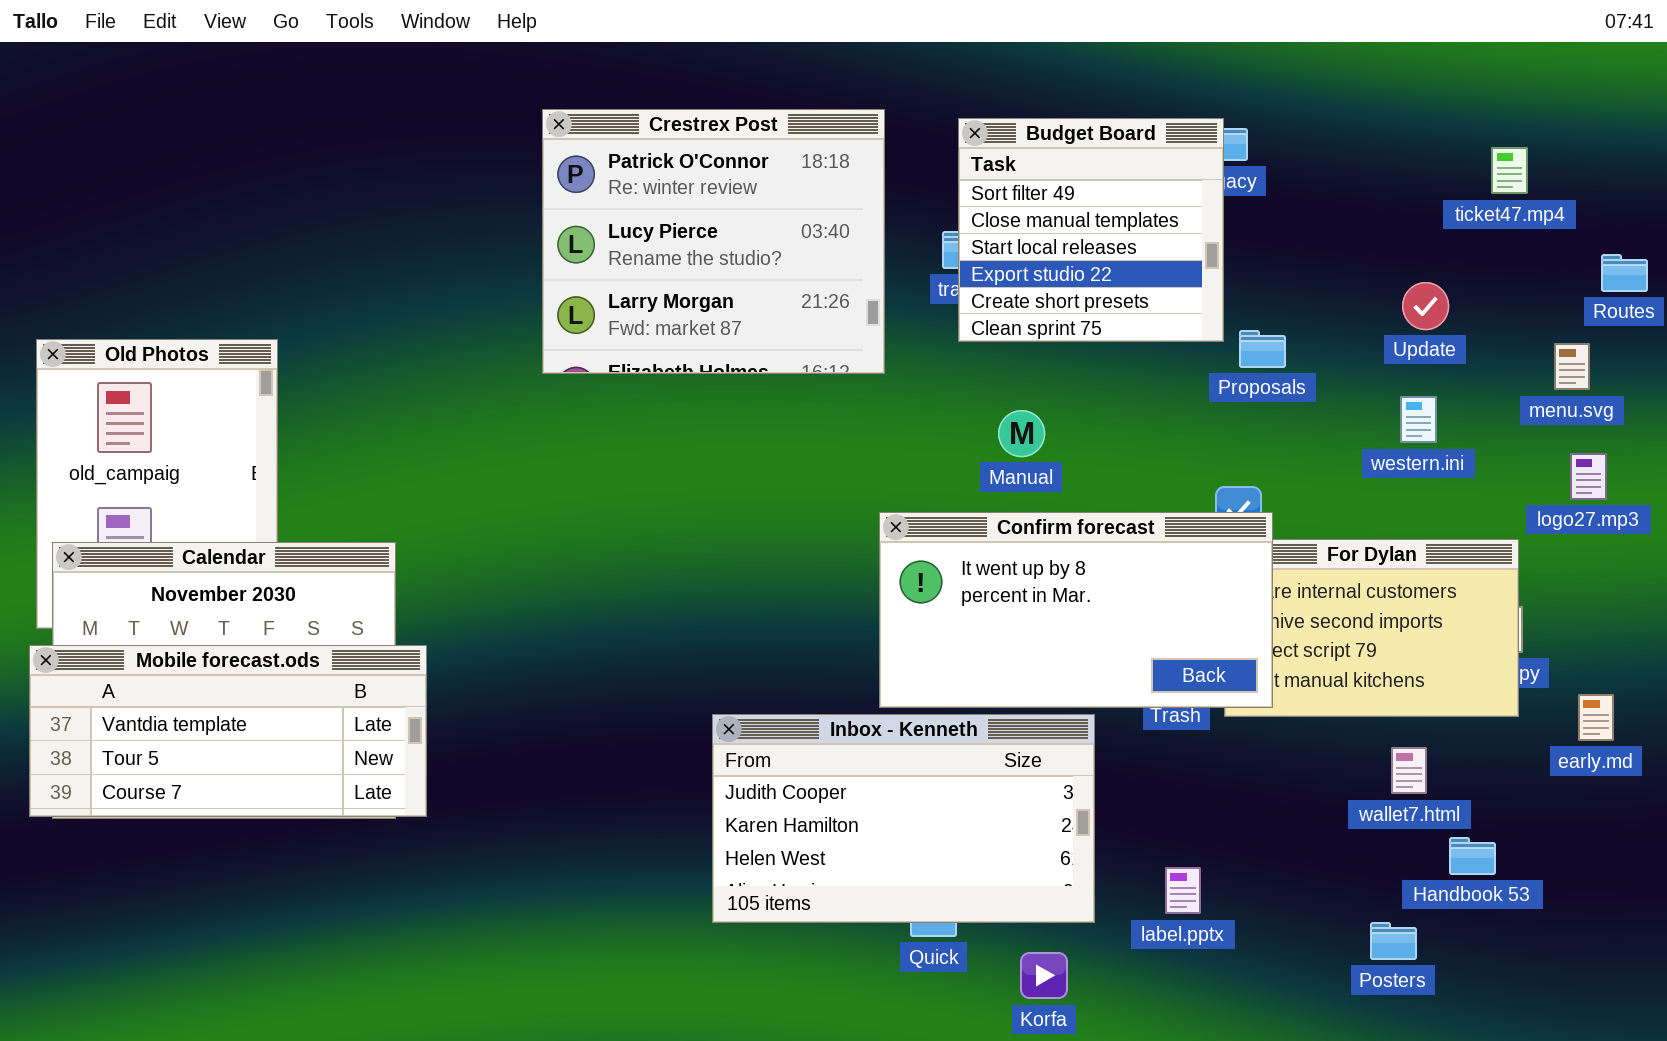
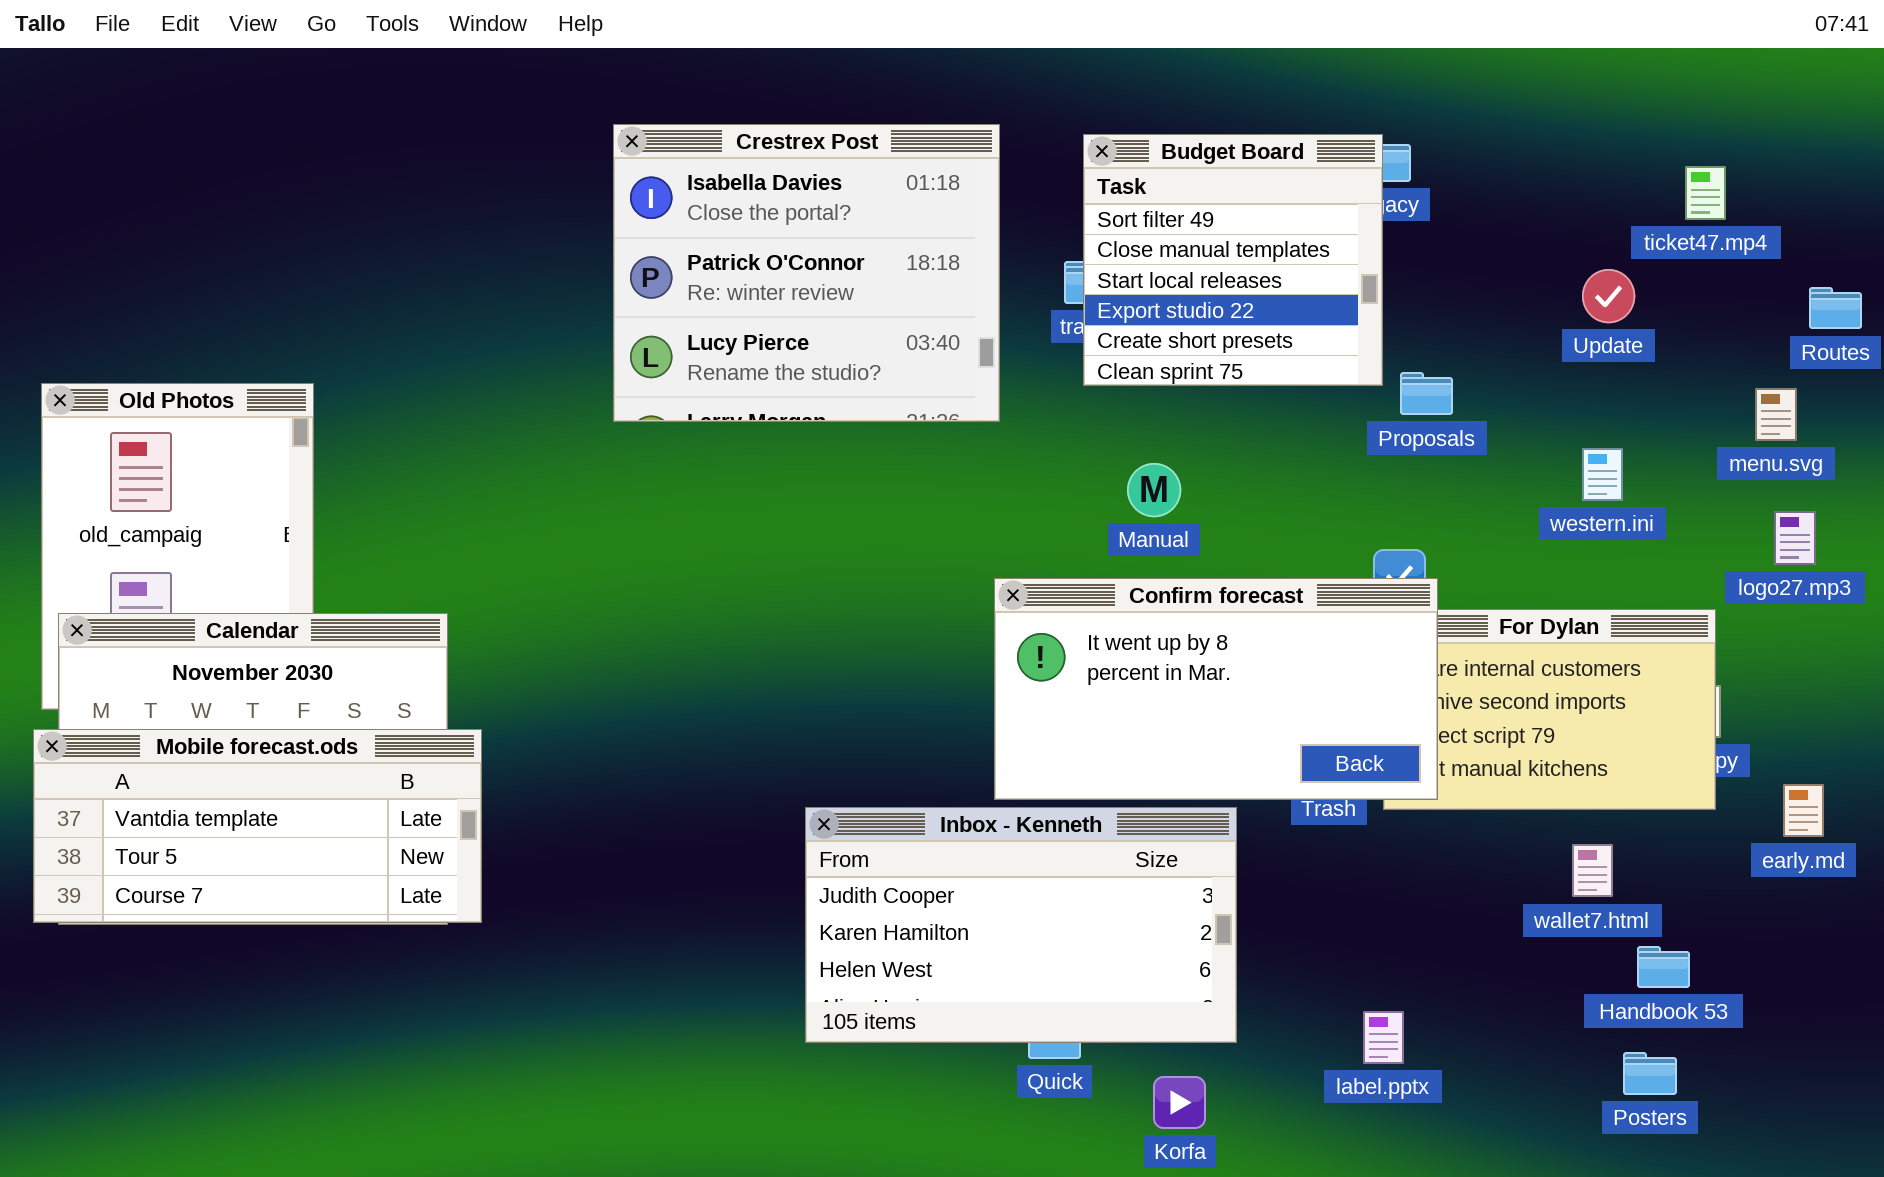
Crestrex Post: [542,109,885,374] -> [613,124,1000,422], scrolled up 1 row
Update: [1402,282,1449,330] -> [1582,269,1635,323], moved
label.pptx: [1165,867,1201,914] -> [1363,1011,1404,1064], moved
Posters: [1370,922,1417,960] -> [1623,1052,1677,1095], moved

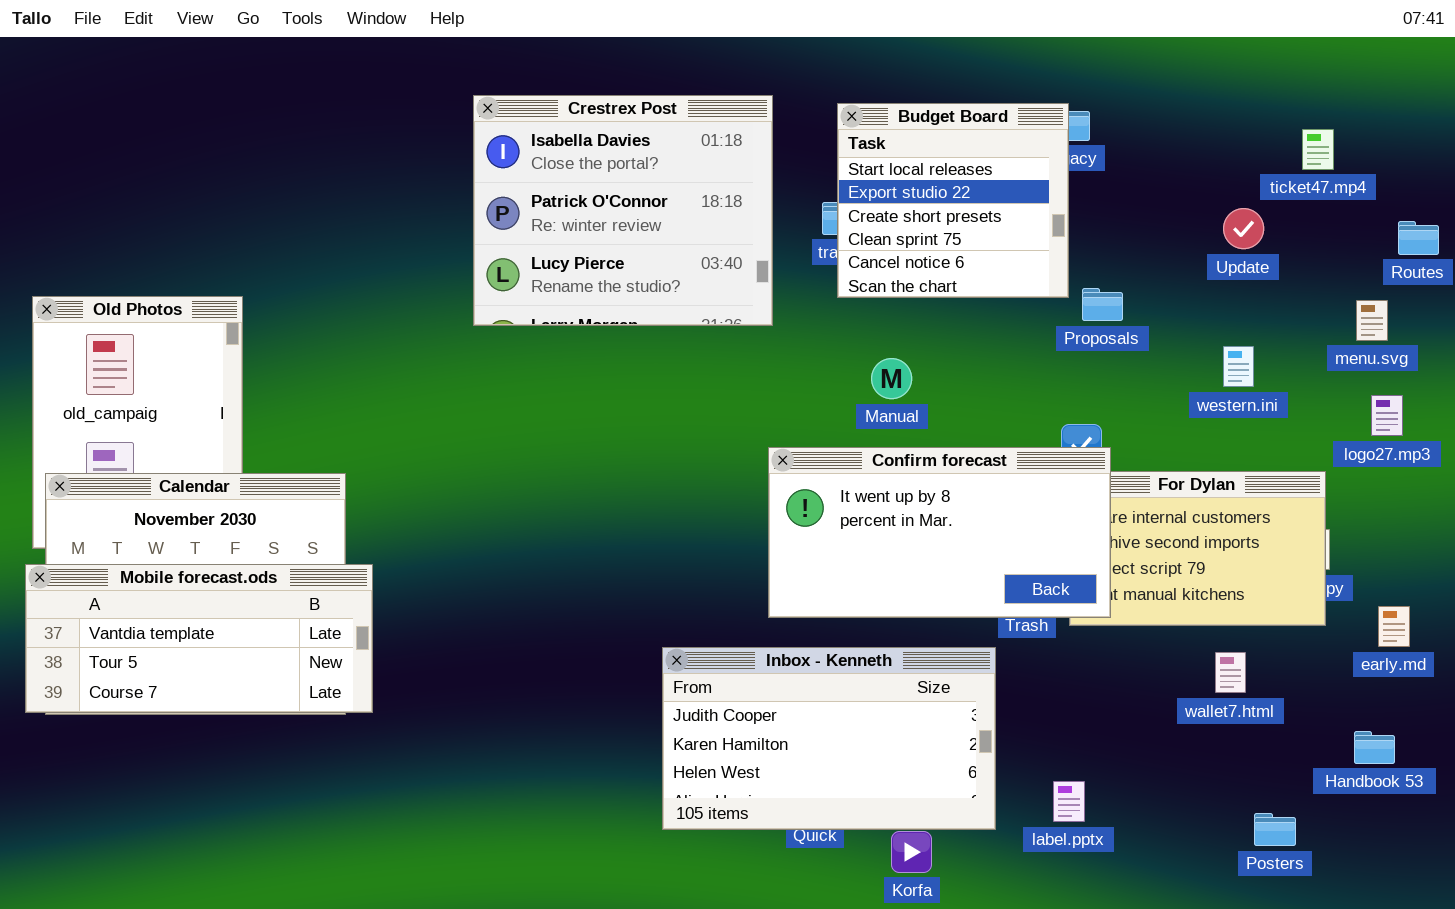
Budget Board: [1083,134,1383,386] -> [837,103,1069,298], scrolled down 2 rows
Inbox - Kenneth: [805,807,1237,1043] -> [662,647,996,830], moved
Handbook 53: [1637,946,1690,988] -> [1354,731,1395,764], moved

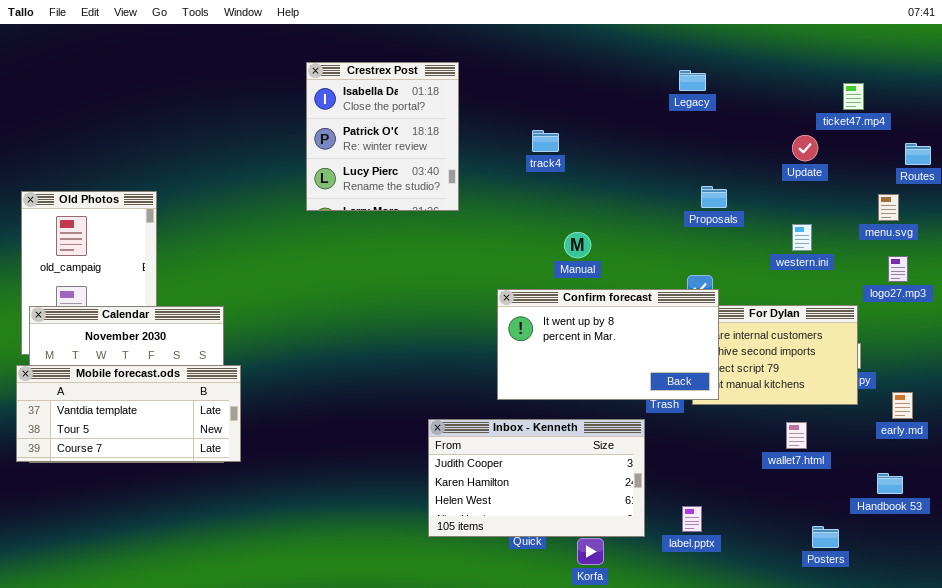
Crestrex Post: [473,95,773,326] -> [306,62,459,211], resized
Budget Board: [837,103,1069,298] -> none, closed

